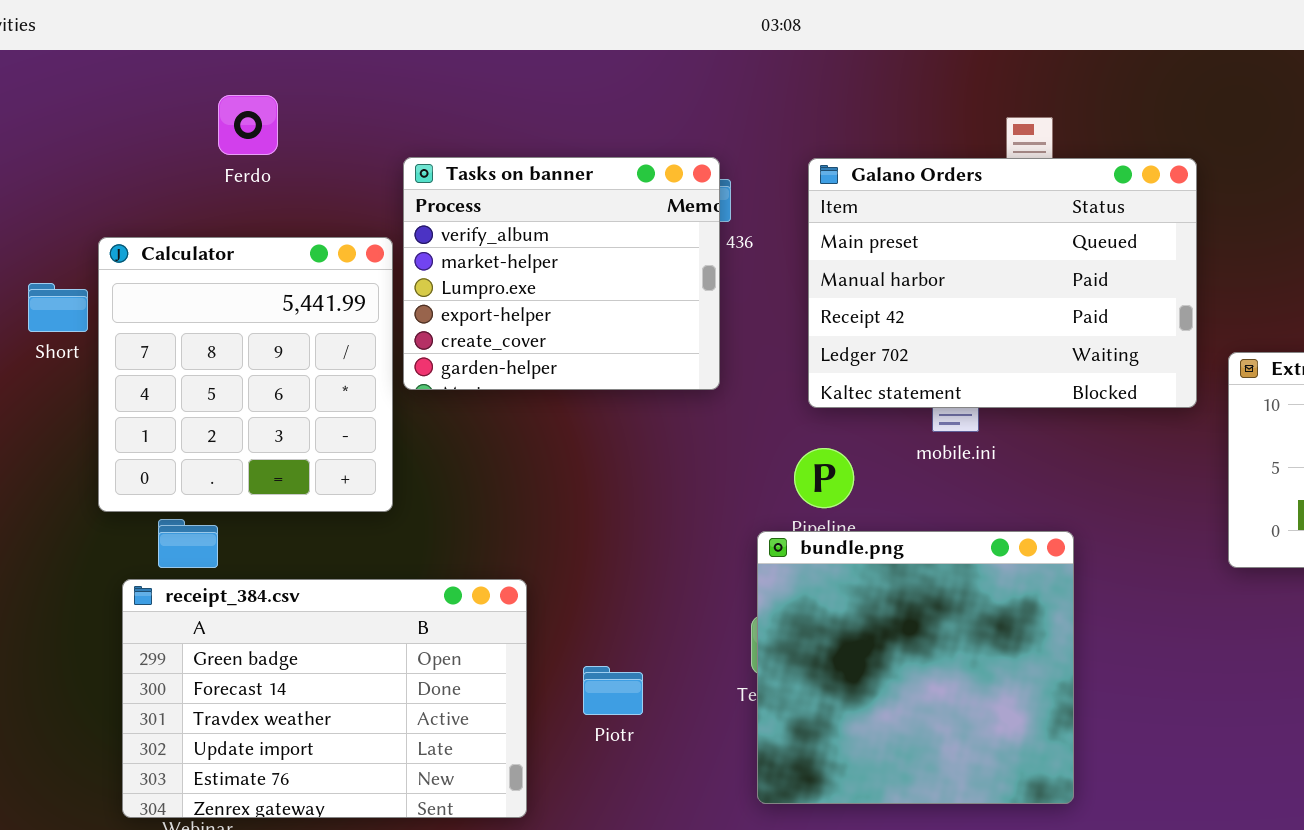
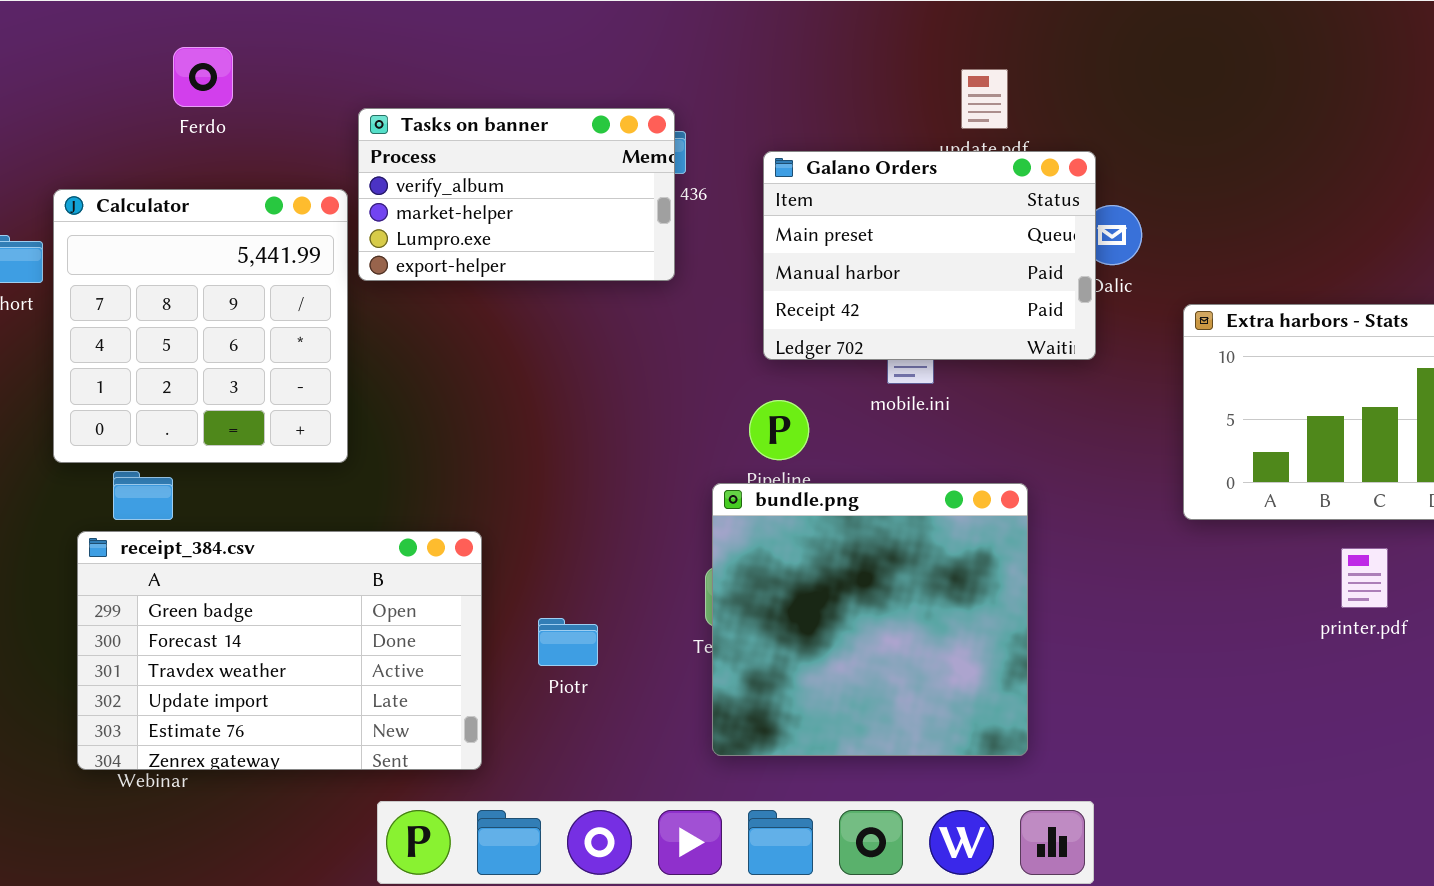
Tasks on banner: [403,157,720,390] -> [358,108,675,281], resized
Galano Orders: [808,158,1197,408] -> [763,151,1096,360], resized

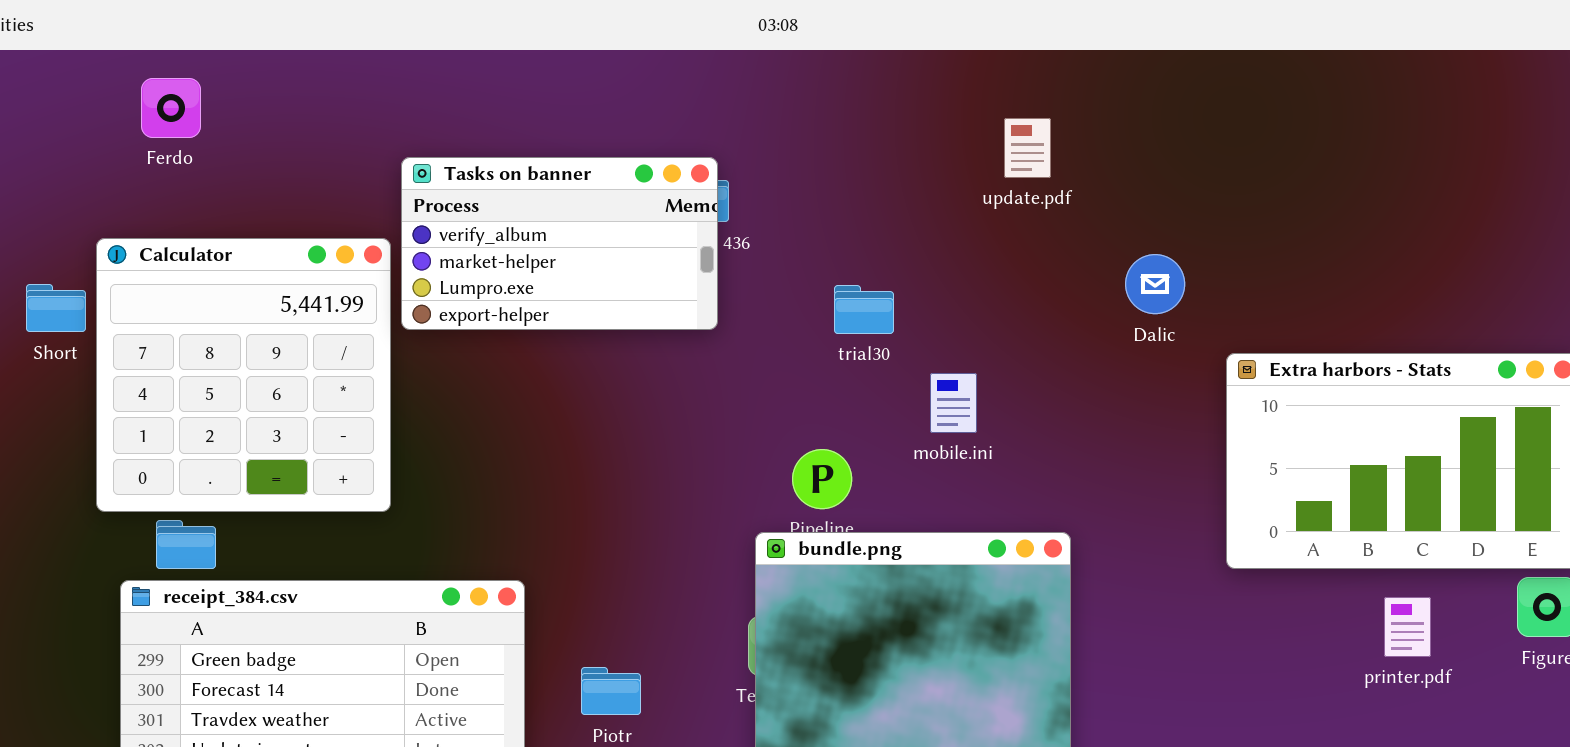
Ferdo: [173,47,233,107] -> [141,78,201,138], moved
Galano Orders: [763,151,1096,360] -> none, closed

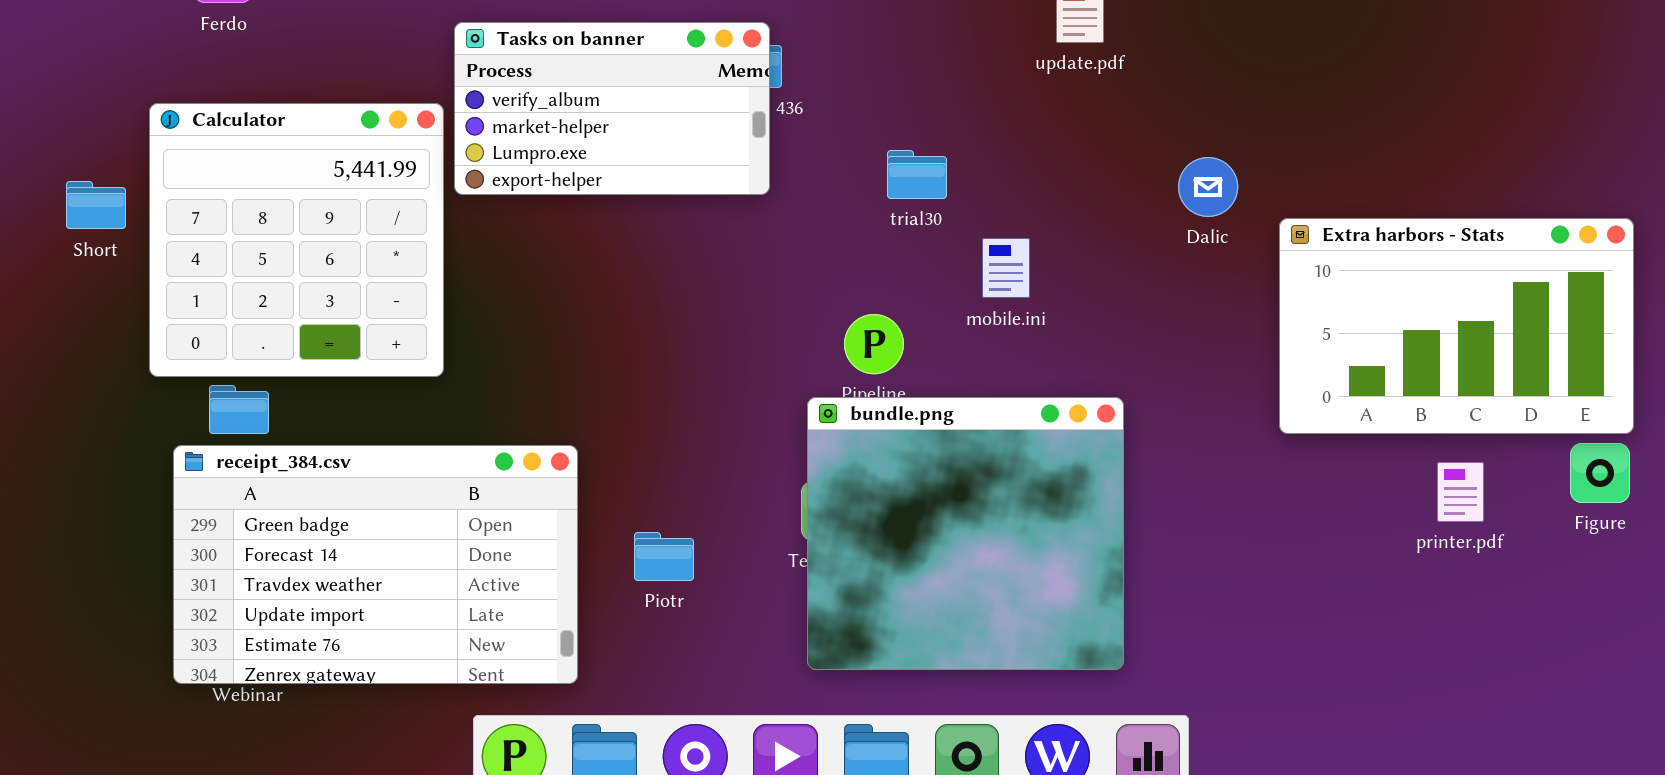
Dalic: [1125,254,1185,314] -> [1178,157,1238,217], moved
Short: [26,284,86,332] -> [66,181,126,229], moved

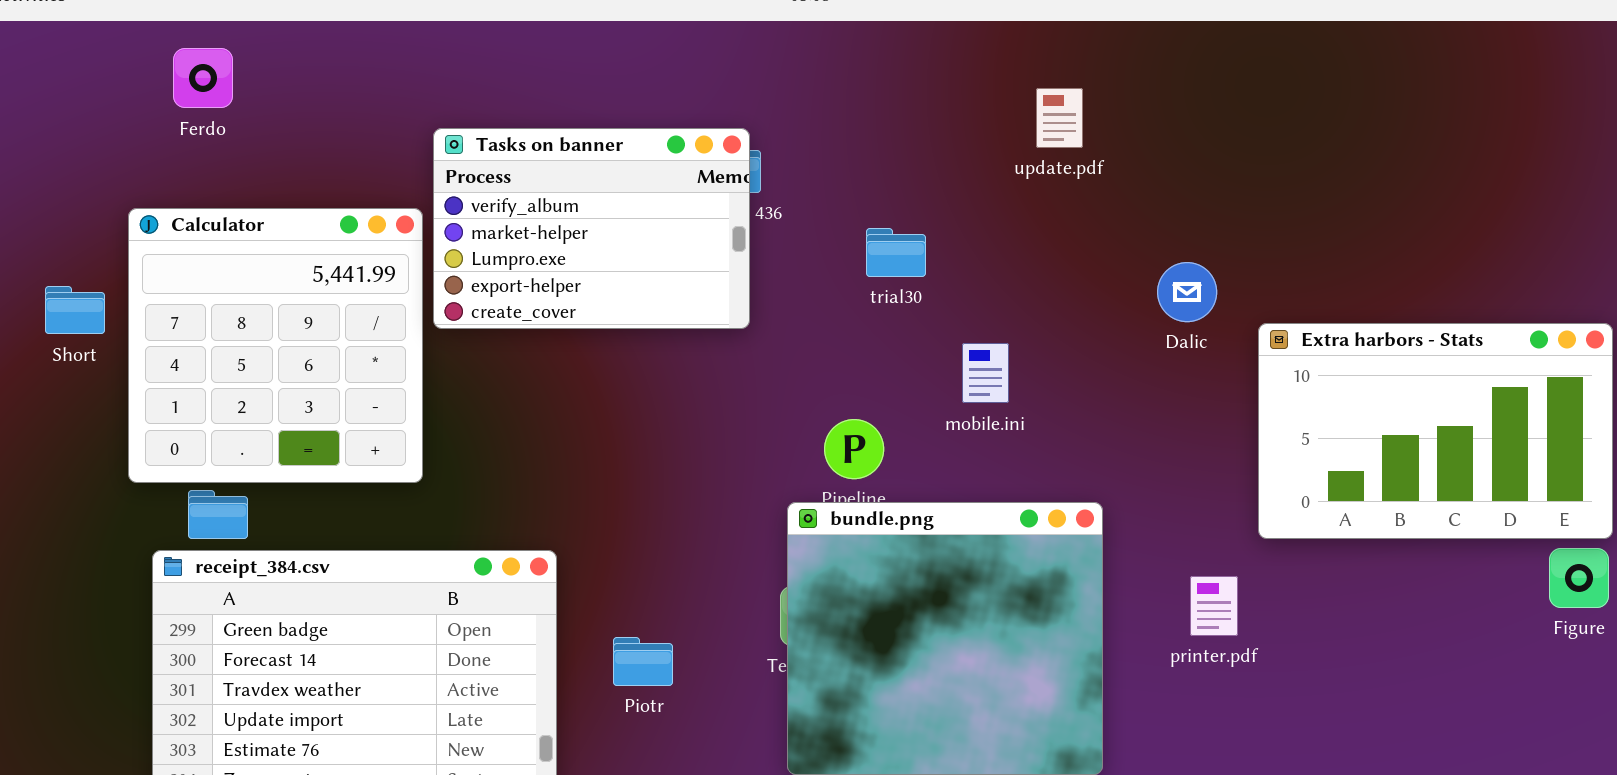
Tasks on banner: [454,22,770,195] -> [433,128,750,329], resized
trial30: [887,150,947,199] -> [866,228,926,277], moved
printer.pdf: [1437,462,1484,522] -> [1190,576,1238,636], moved

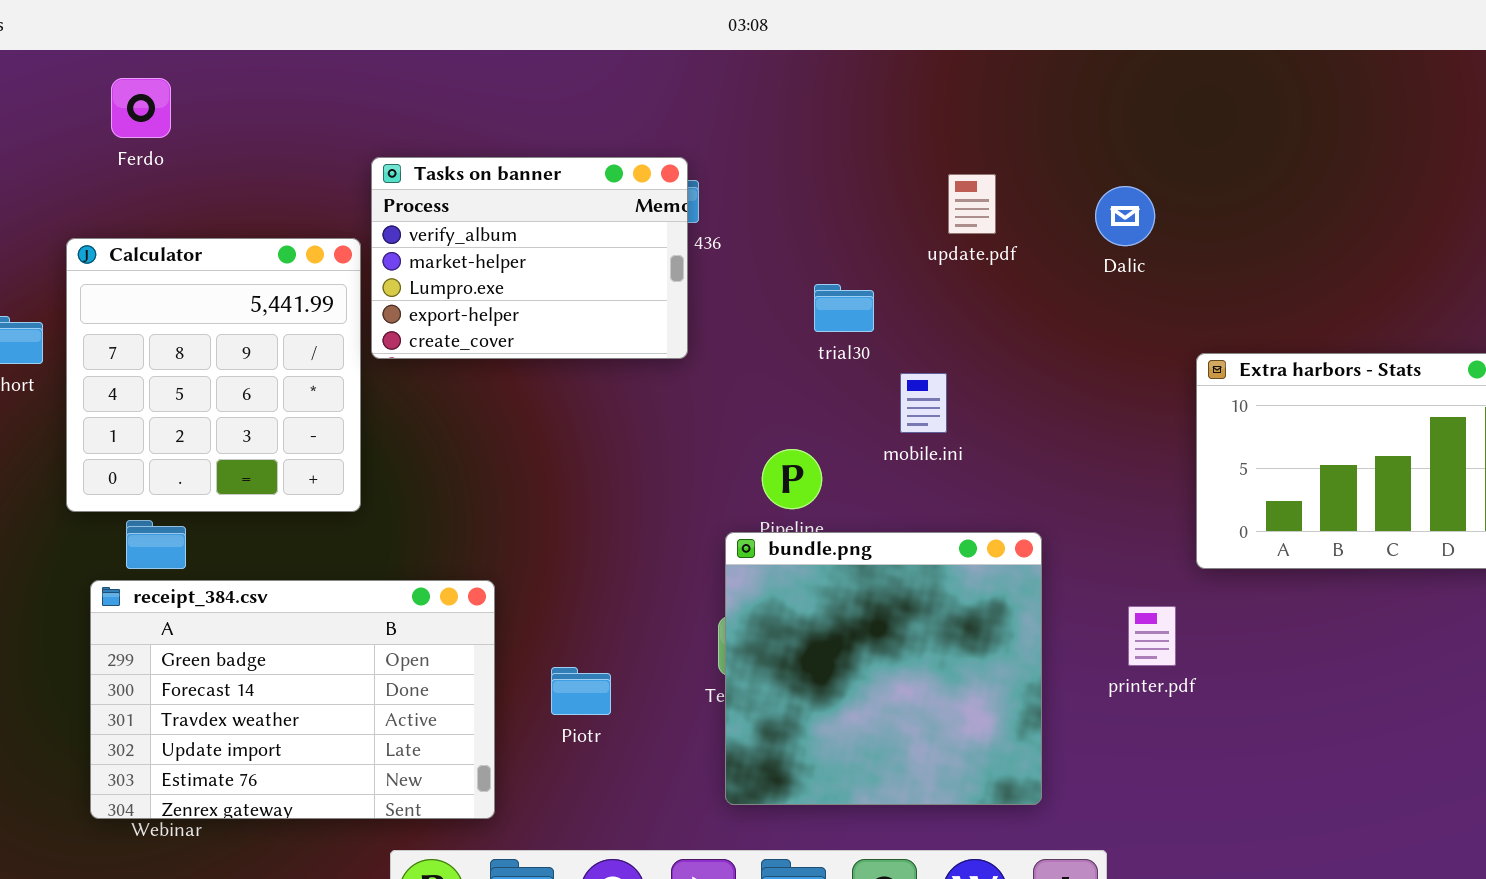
update.pdf: [1036,88,1083,148] -> [948,174,996,234], moved
trial30: [866,228,926,277] -> [814,284,874,332], moved
Dalic: [1157,262,1217,322] -> [1095,186,1155,246], moved

